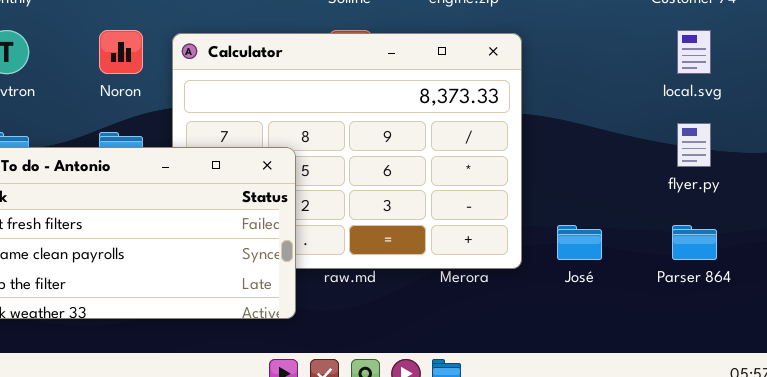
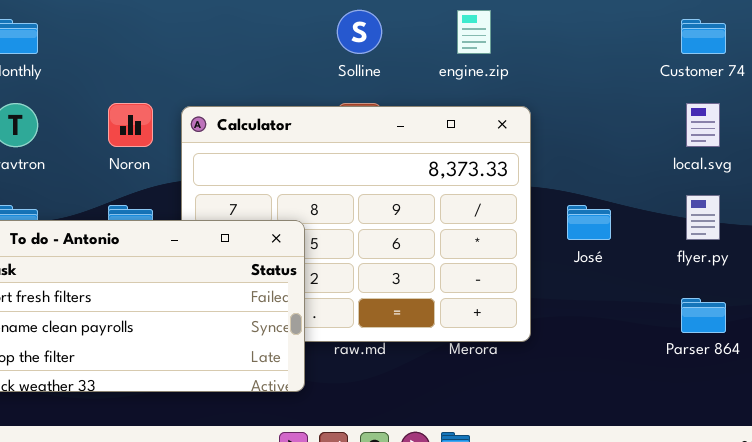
José: [557,225,602,260] -> [567,205,611,240], moved

